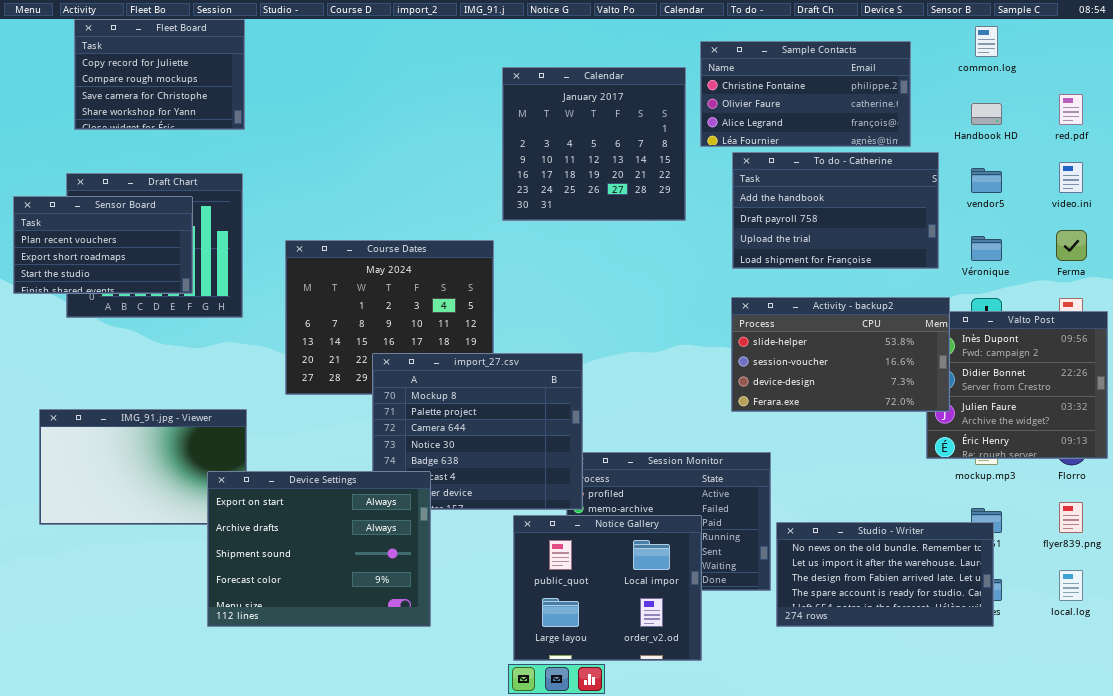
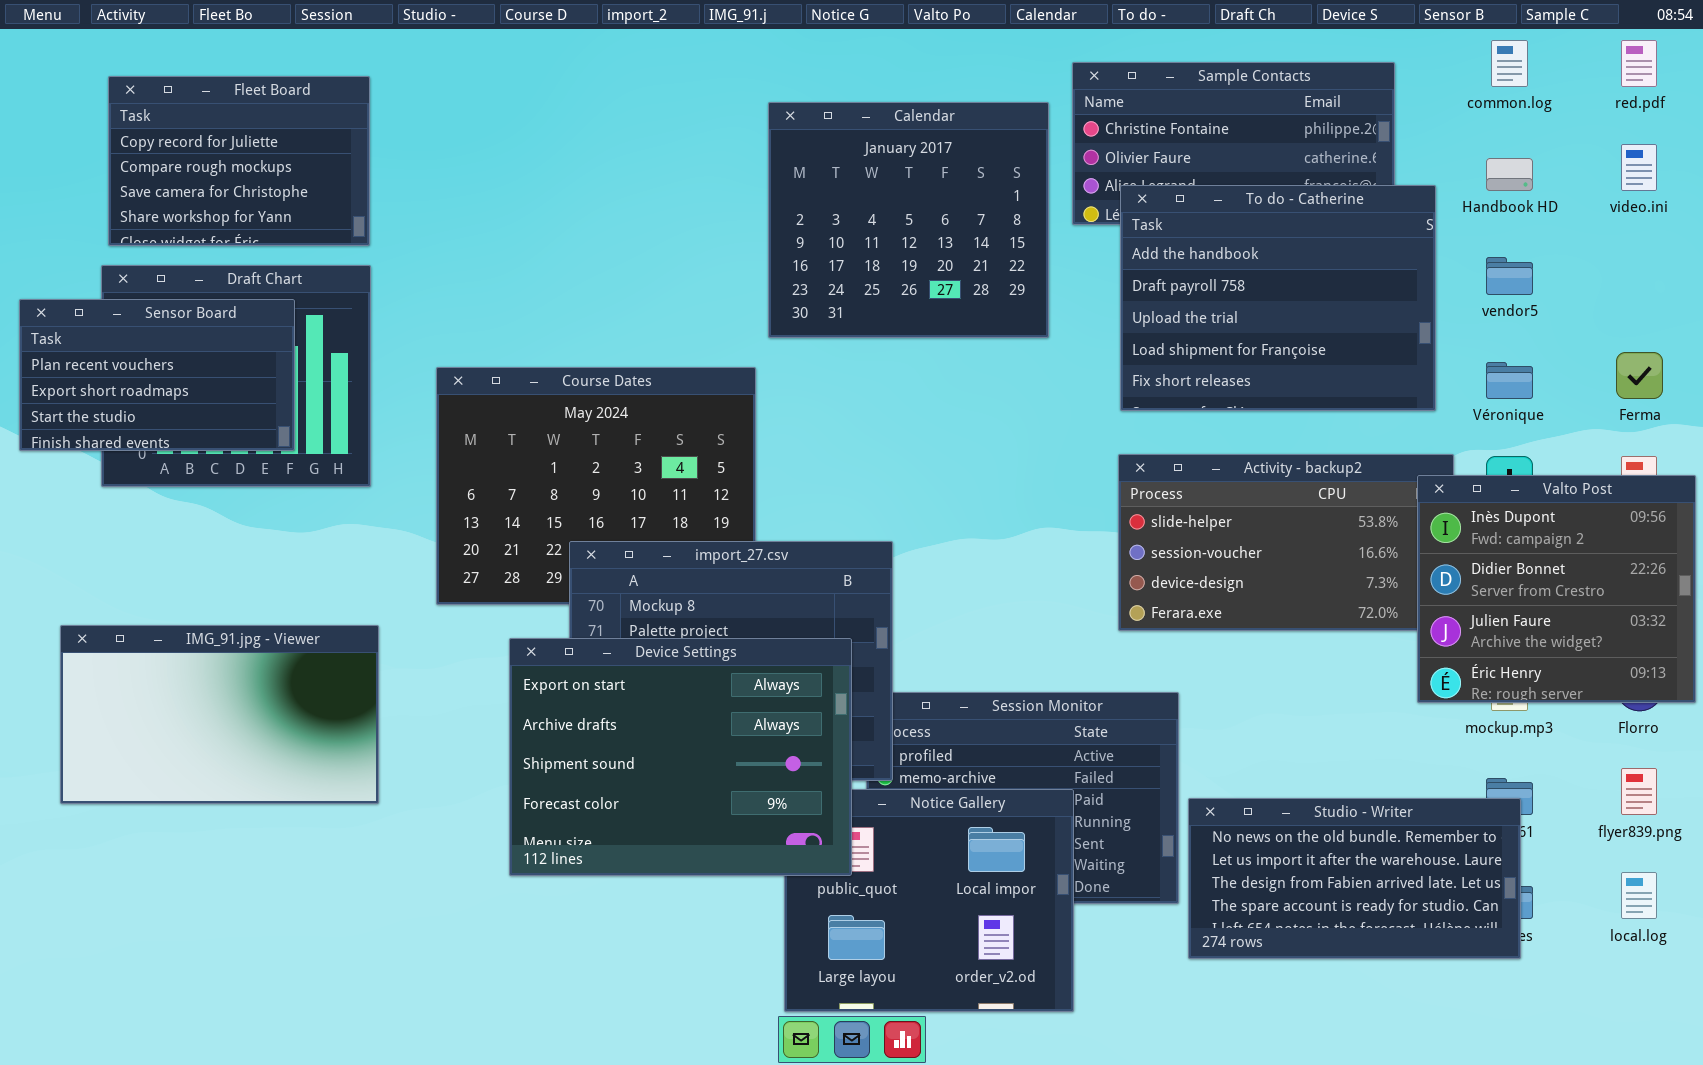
Fleet Board: [74,19,245,130] -> [108,76,370,246], moved
red.pdf: [1059,94,1083,125] -> [1621,40,1657,87], moved
To do - Catherine: [732,152,939,269] -> [1120,185,1436,411], resized
video.ini: [1059,162,1083,193] -> [1621,144,1657,191], moved
Valto Post: [926,311,1108,459] -> [1417,475,1696,703], raised
Device Settings: [207,471,431,627] -> [509,638,852,876], moved

